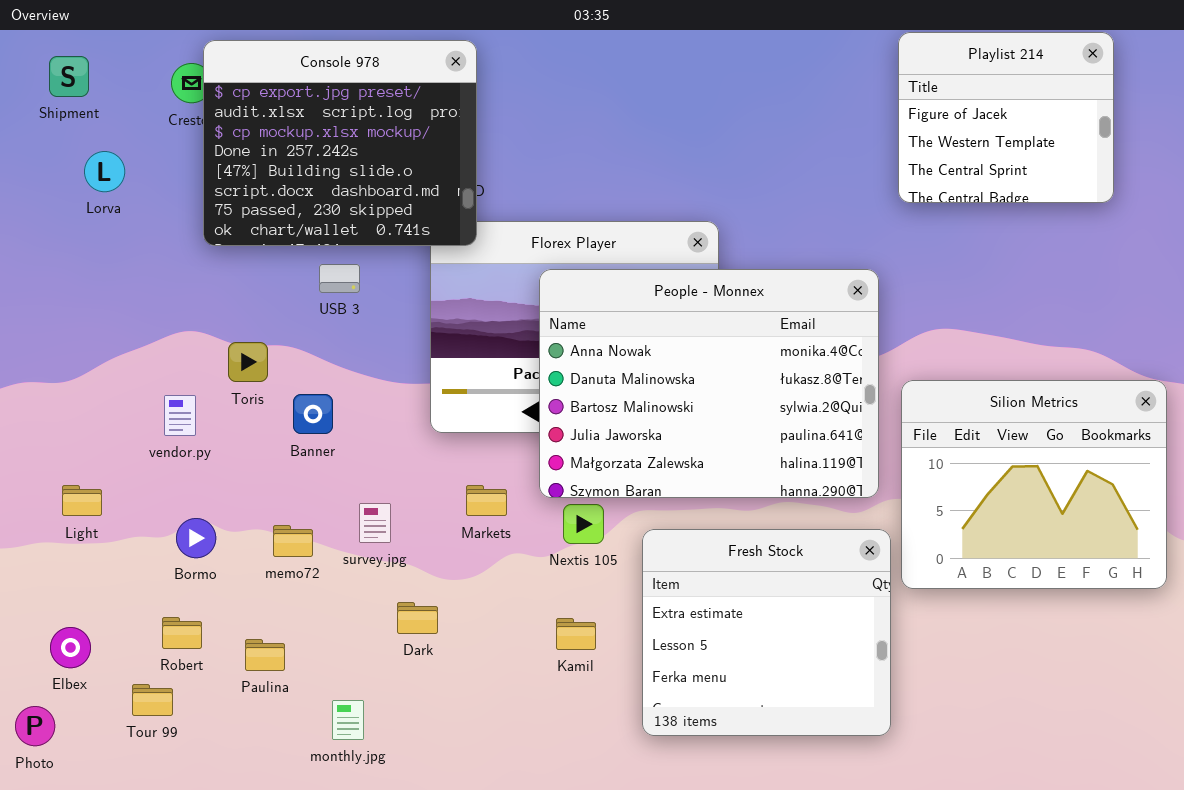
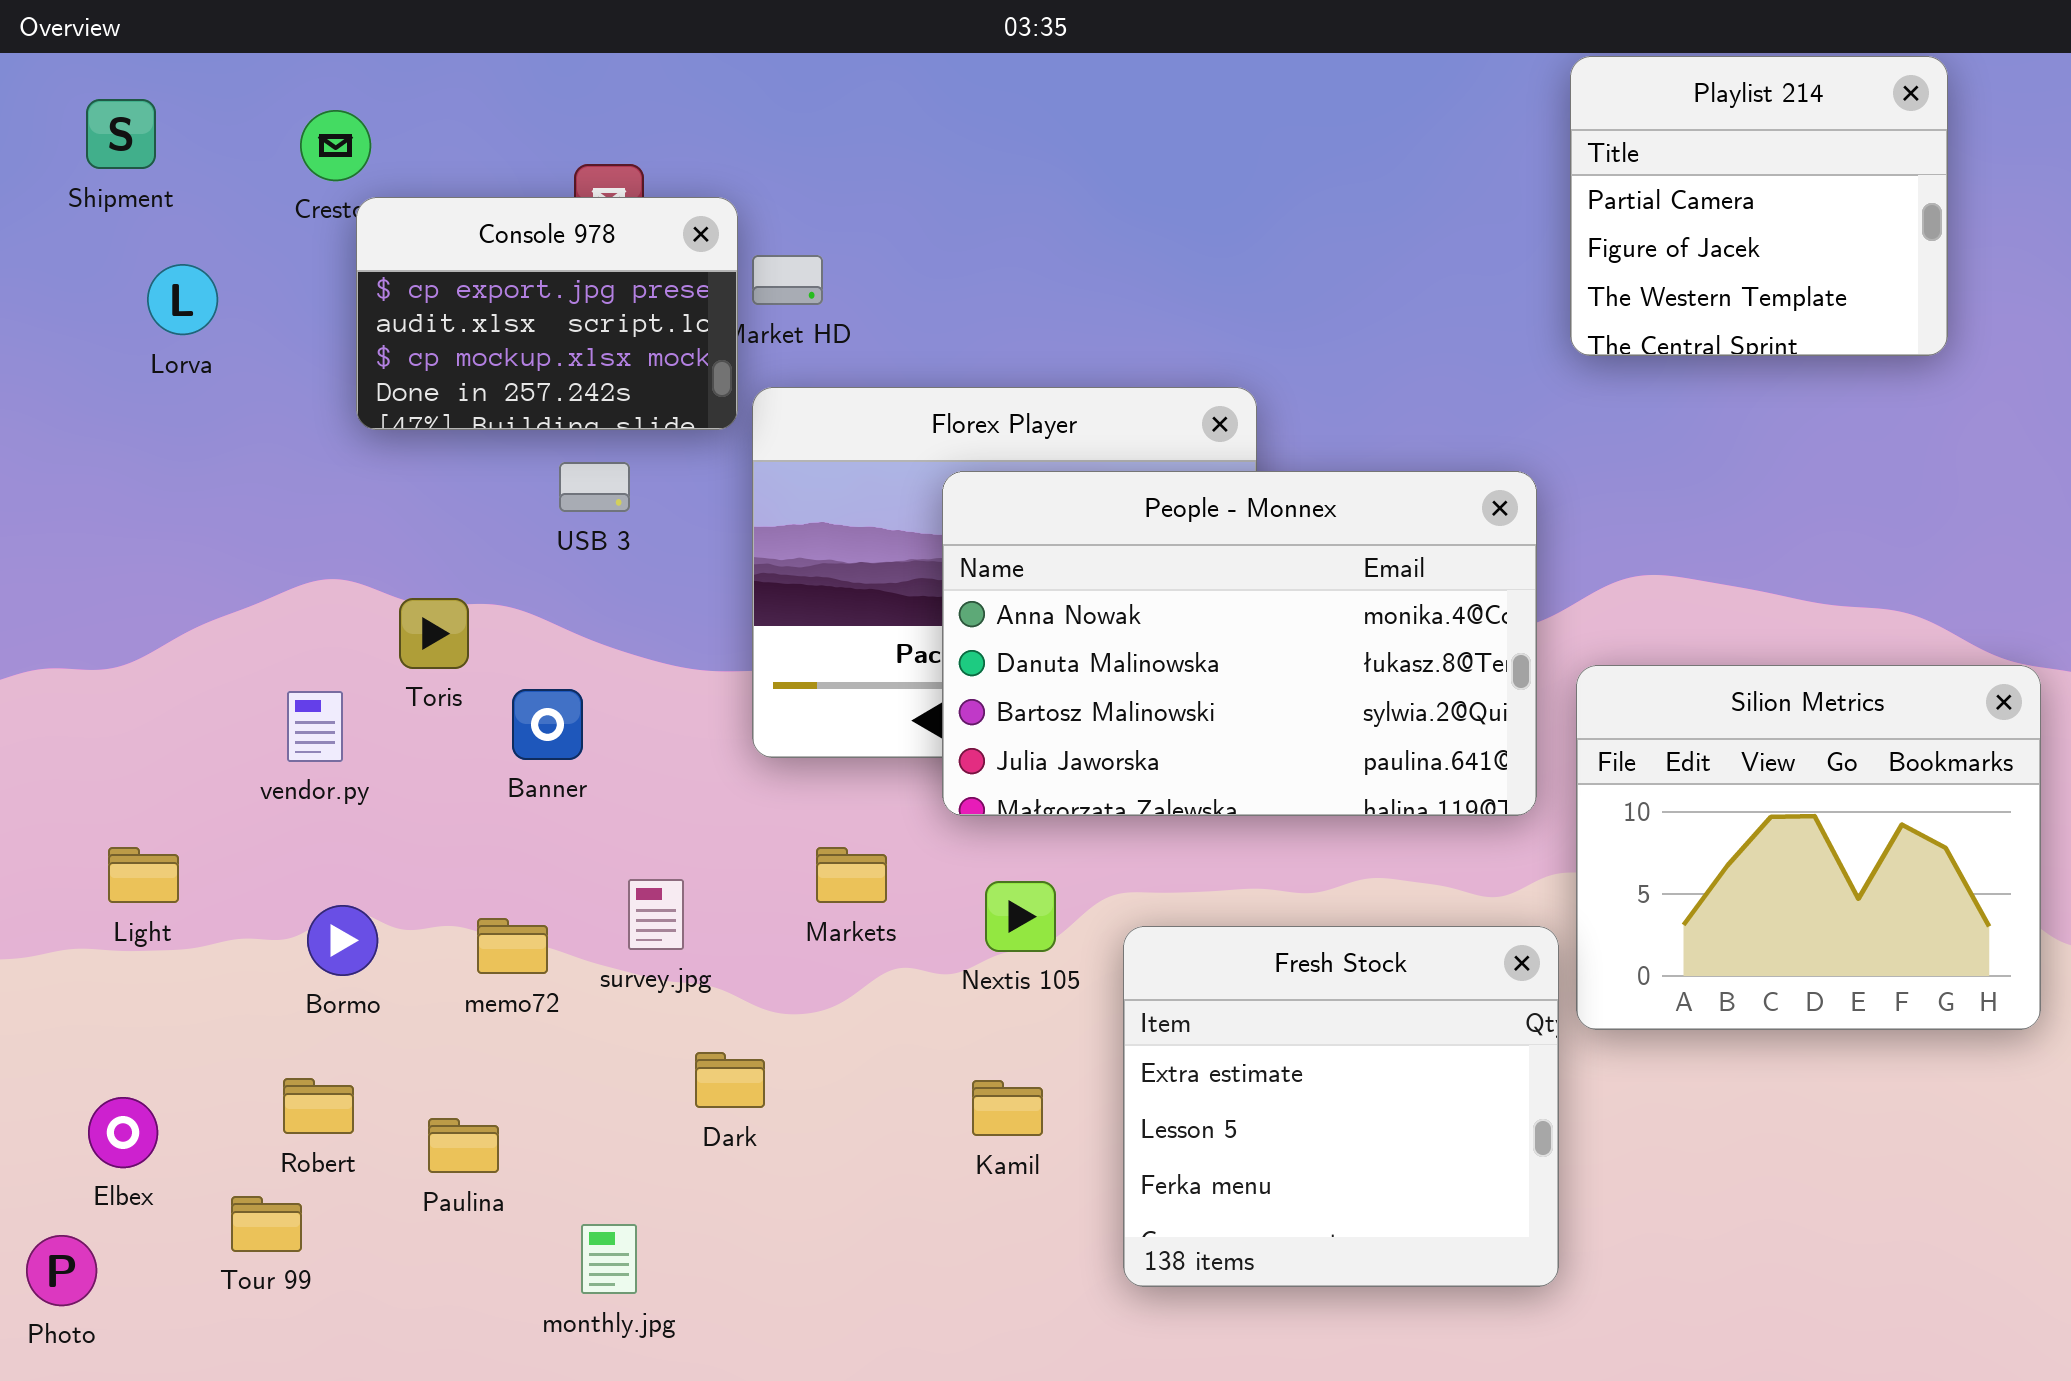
Playlist 214: [898,32,1114,203] -> [1570,56,1948,356], scrolled up 1 row
Console 978: [203,40,477,246] -> [356,197,738,430], resized
People - Monnex: [539,269,879,498] -> [942,471,1537,816], resized

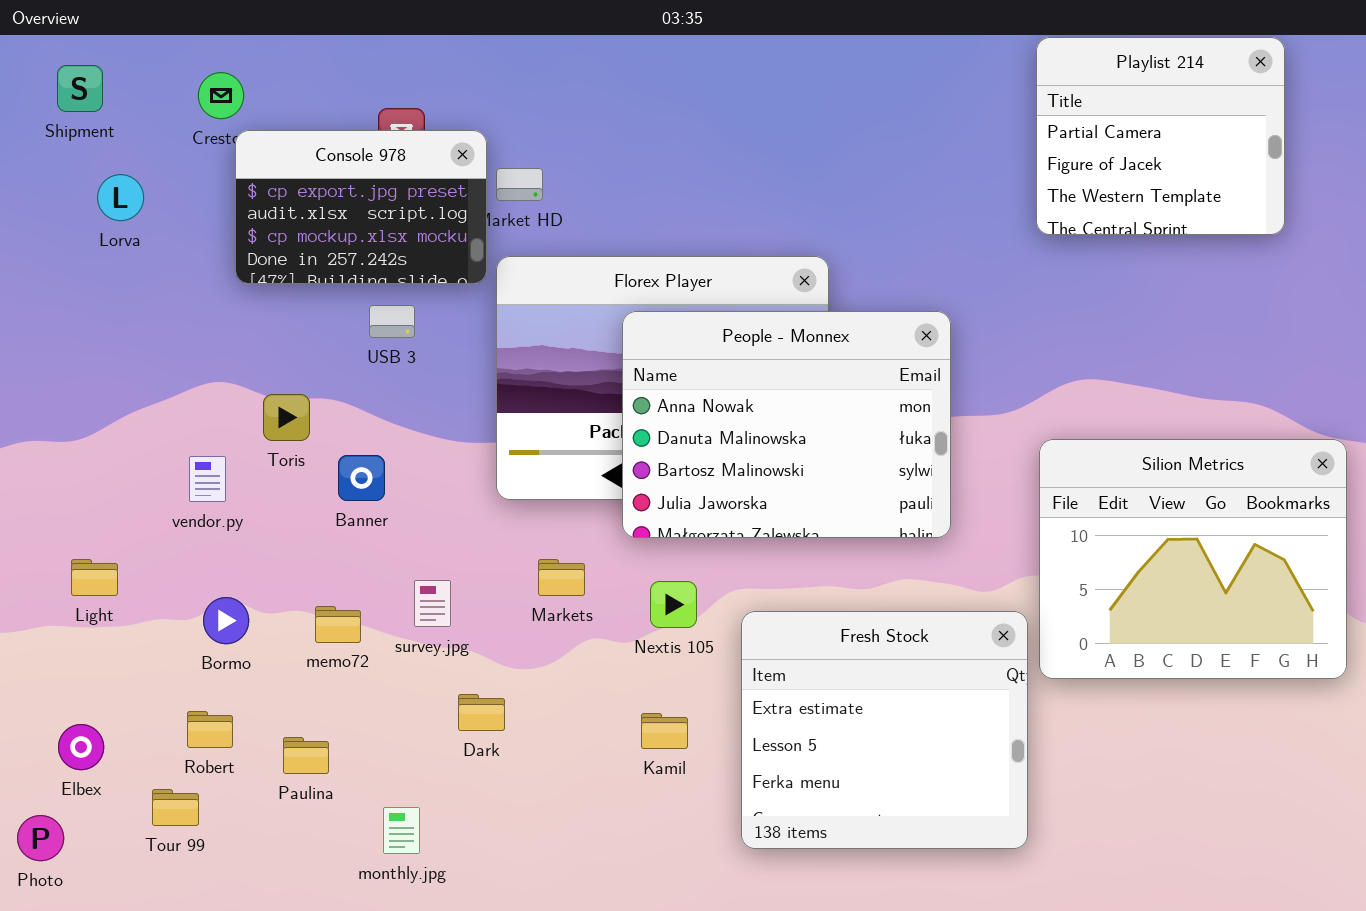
People - Monnex: [942,471,1537,816] -> [622,311,951,538], resized

